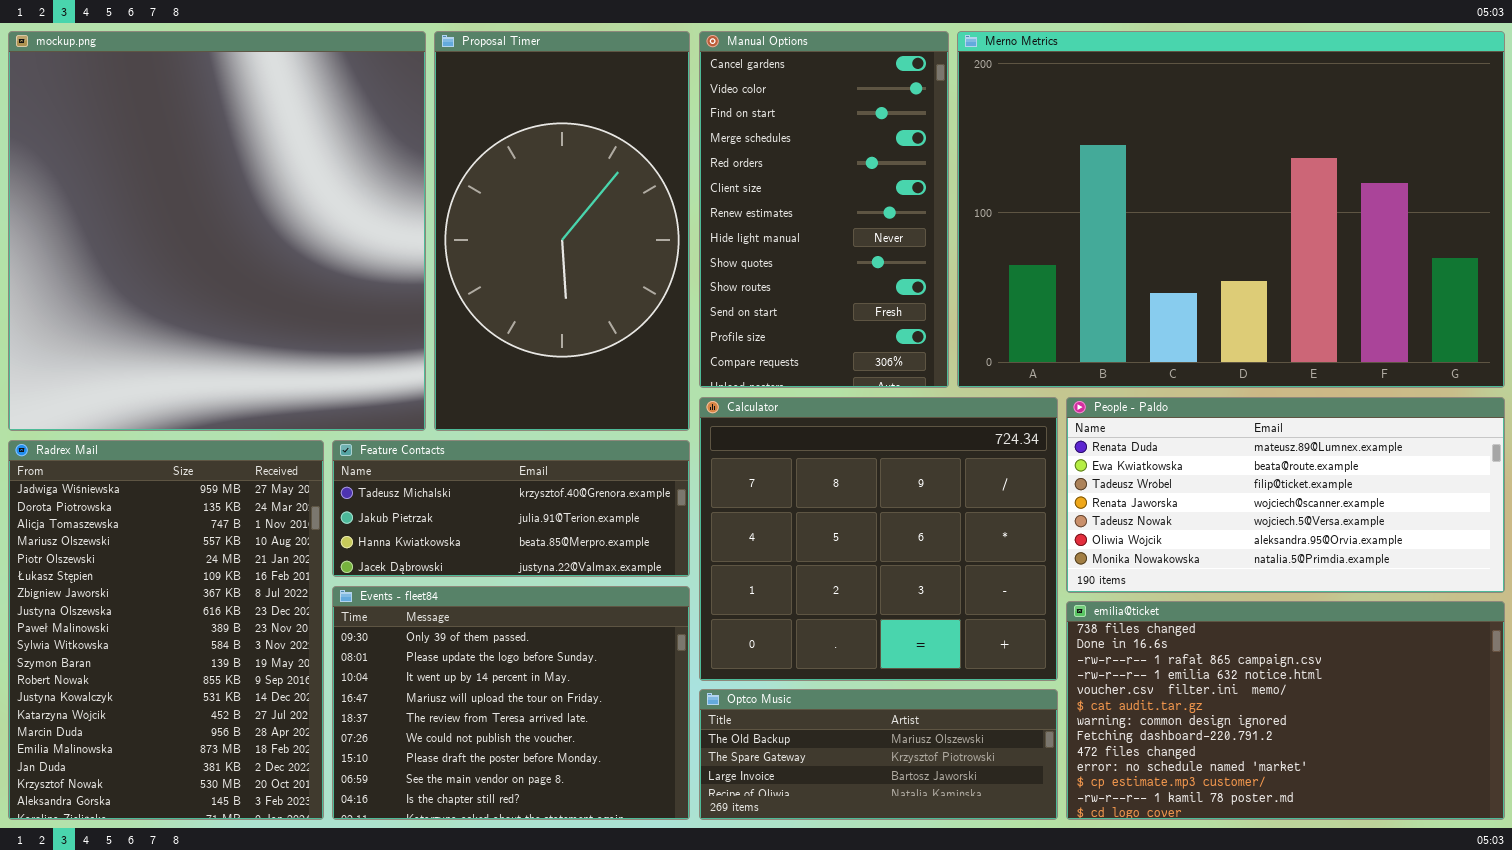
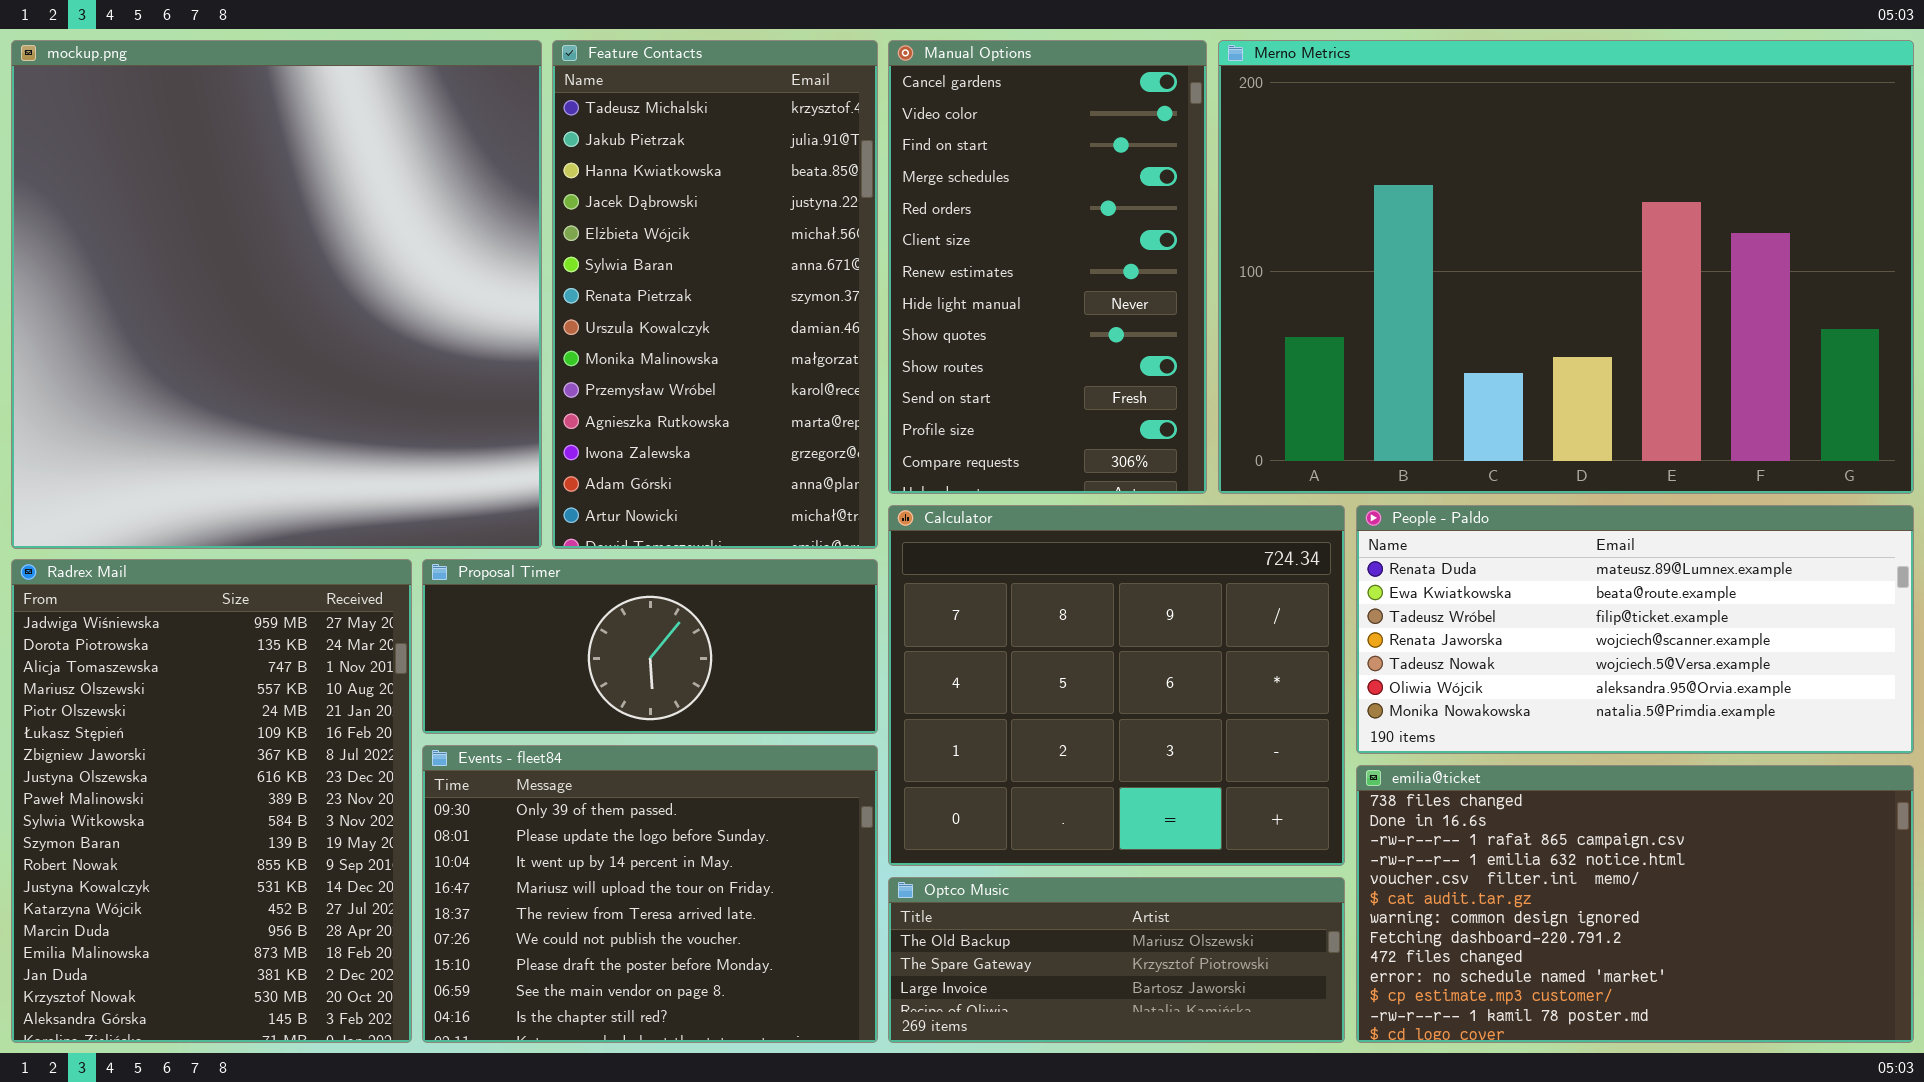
Proposal Timer: [434,31,690,431] -> [422,559,878,734], moved, resized
Feature Contacts: [332,440,690,577] -> [552,40,878,549], moved, resized

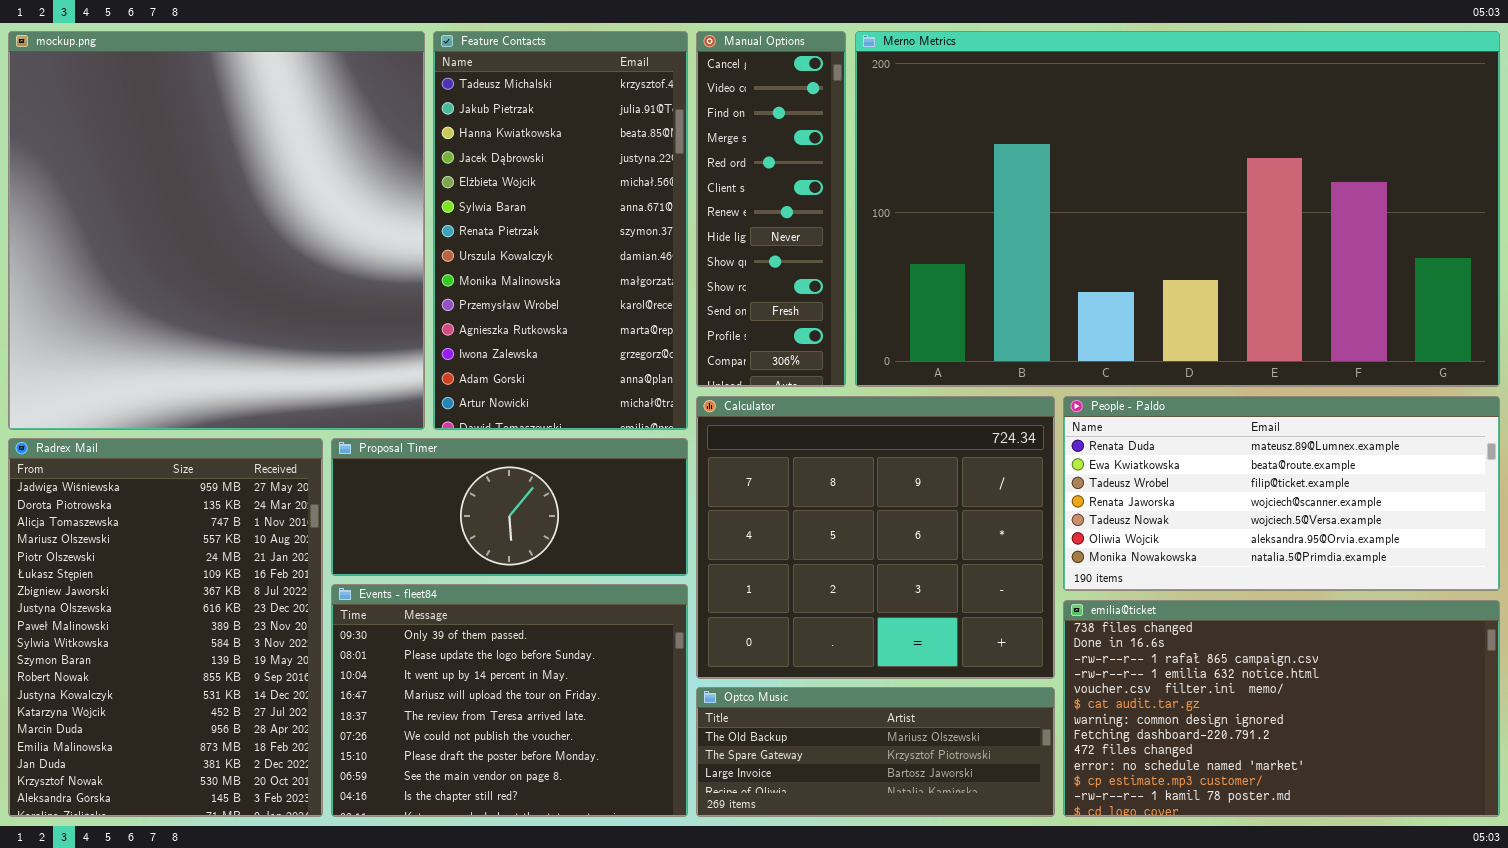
Manual Options: [888,40,1207,494] -> [696,31,846,387], resized
Merno Metrics: [1218,40,1914,494] -> [855,31,1500,387], resized

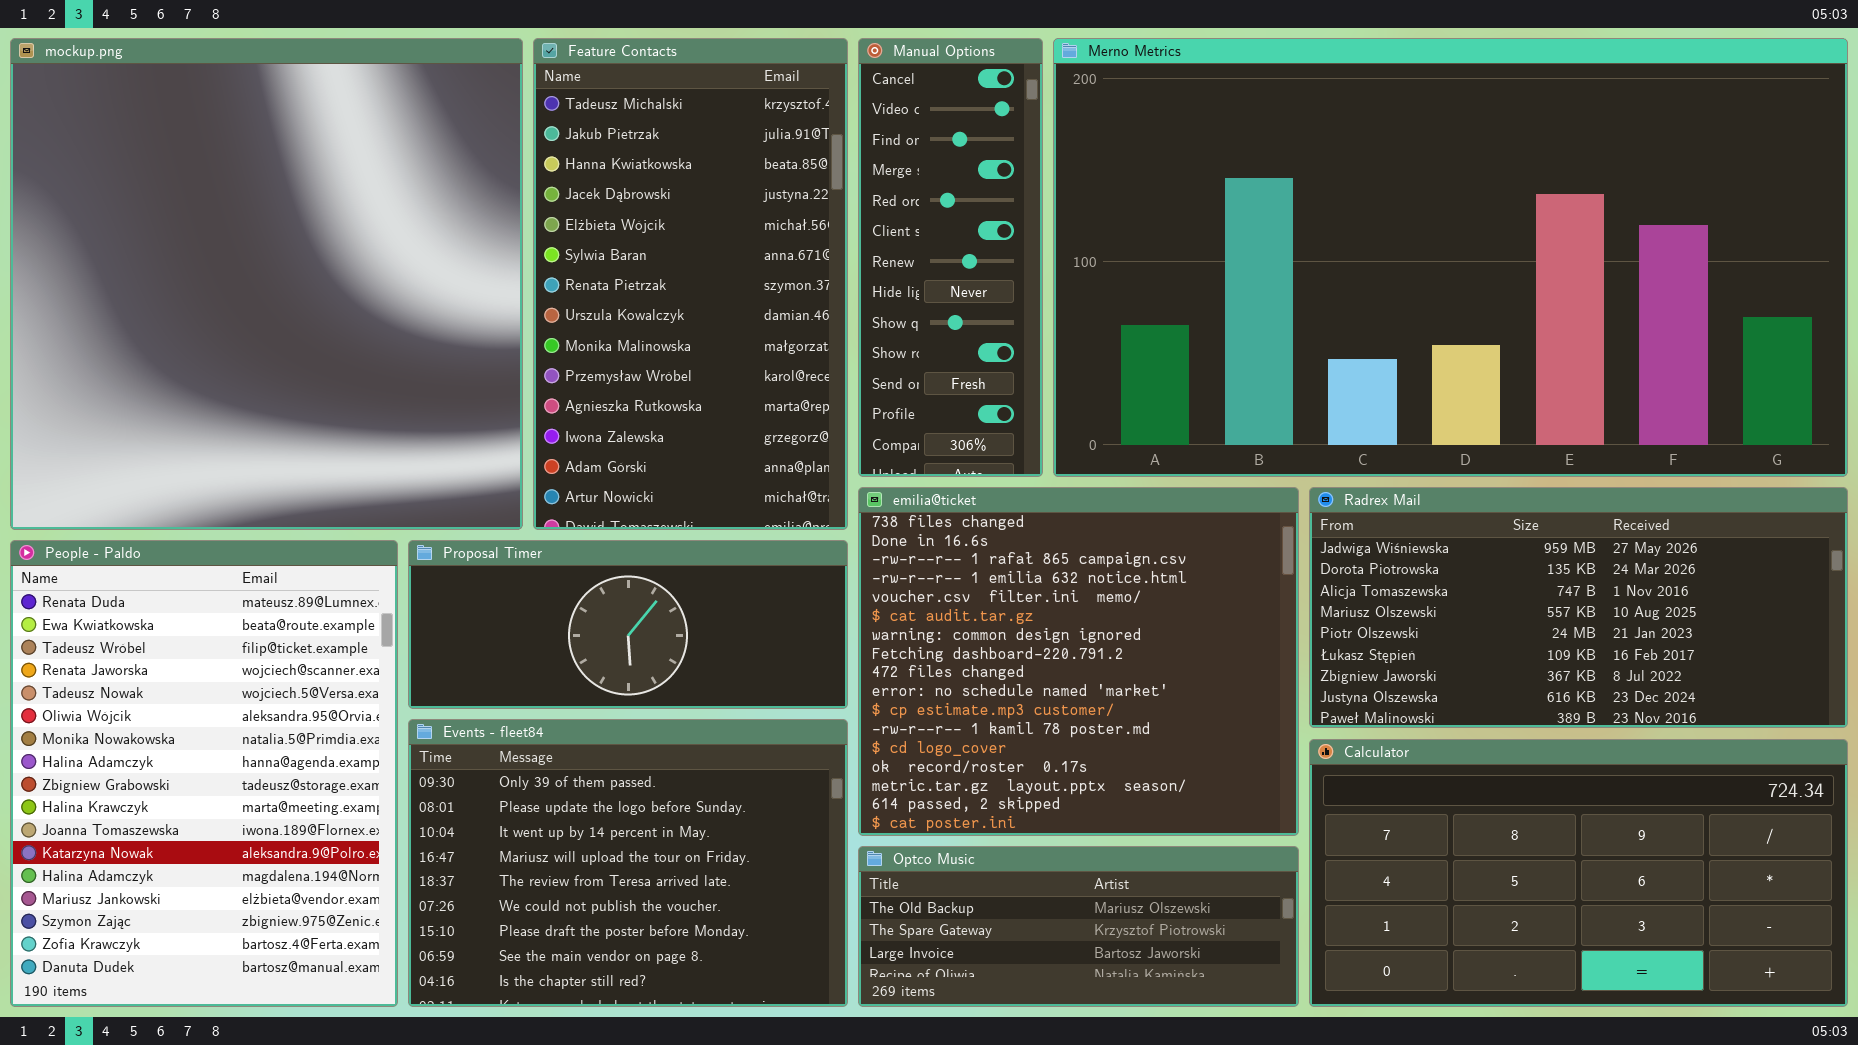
Calculator: [696,396,1055,679] -> [1309,739,1848,1007], moved, resized
People - Paldo: [1063,396,1500,591] -> [10,540,398,1007], moved, resized
Radrex Mail: [8,438,323,817] -> [1309,487,1848,728], moved, resized
emilia@ticket: [1063,600,1500,817] -> [858,487,1299,836], moved, resized

